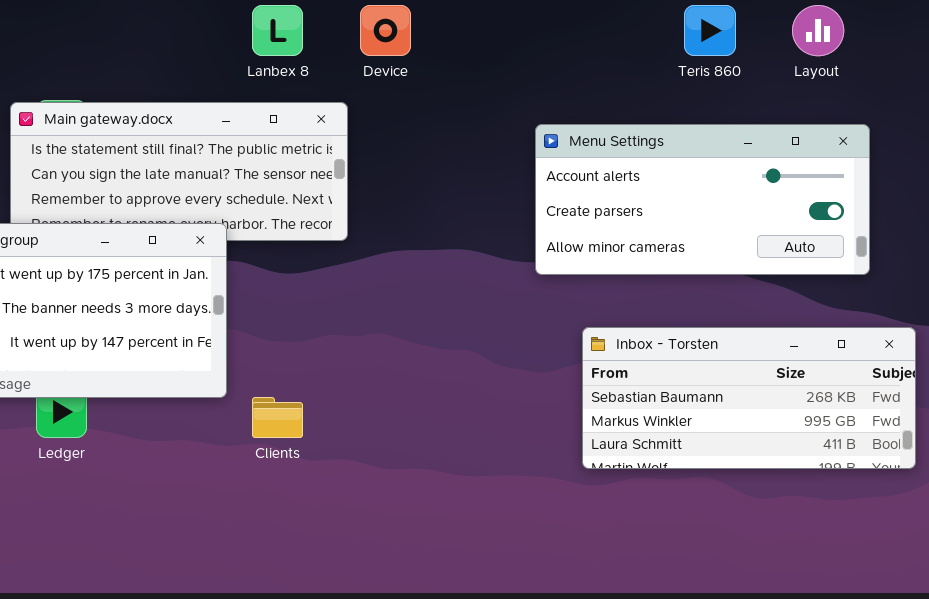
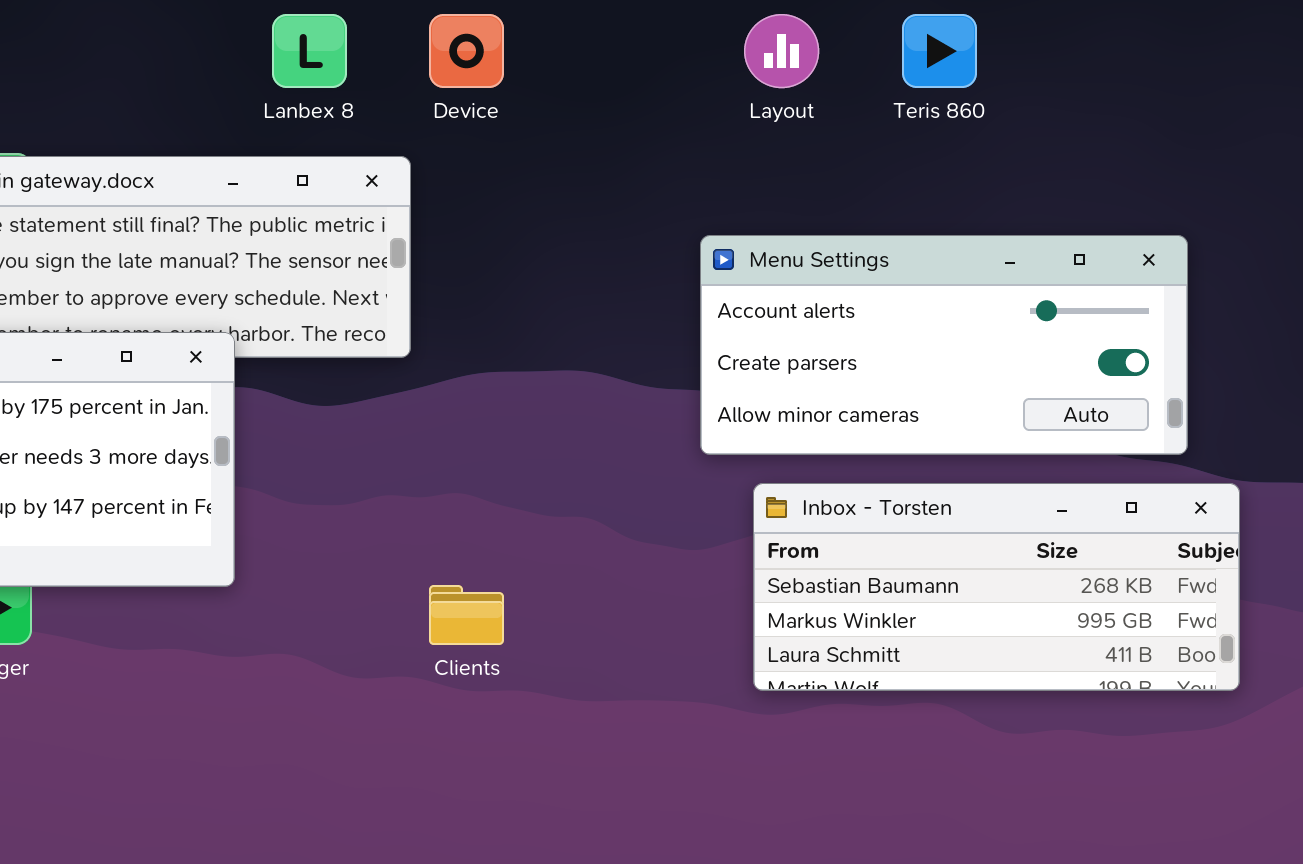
Layout: [792,5,844,56] -> [744,14,819,88], moved
Menu Settings: [535,124,870,275] -> [700,235,1188,455], moved
Clients: [252,397,303,438] -> [429,585,504,645], moved

